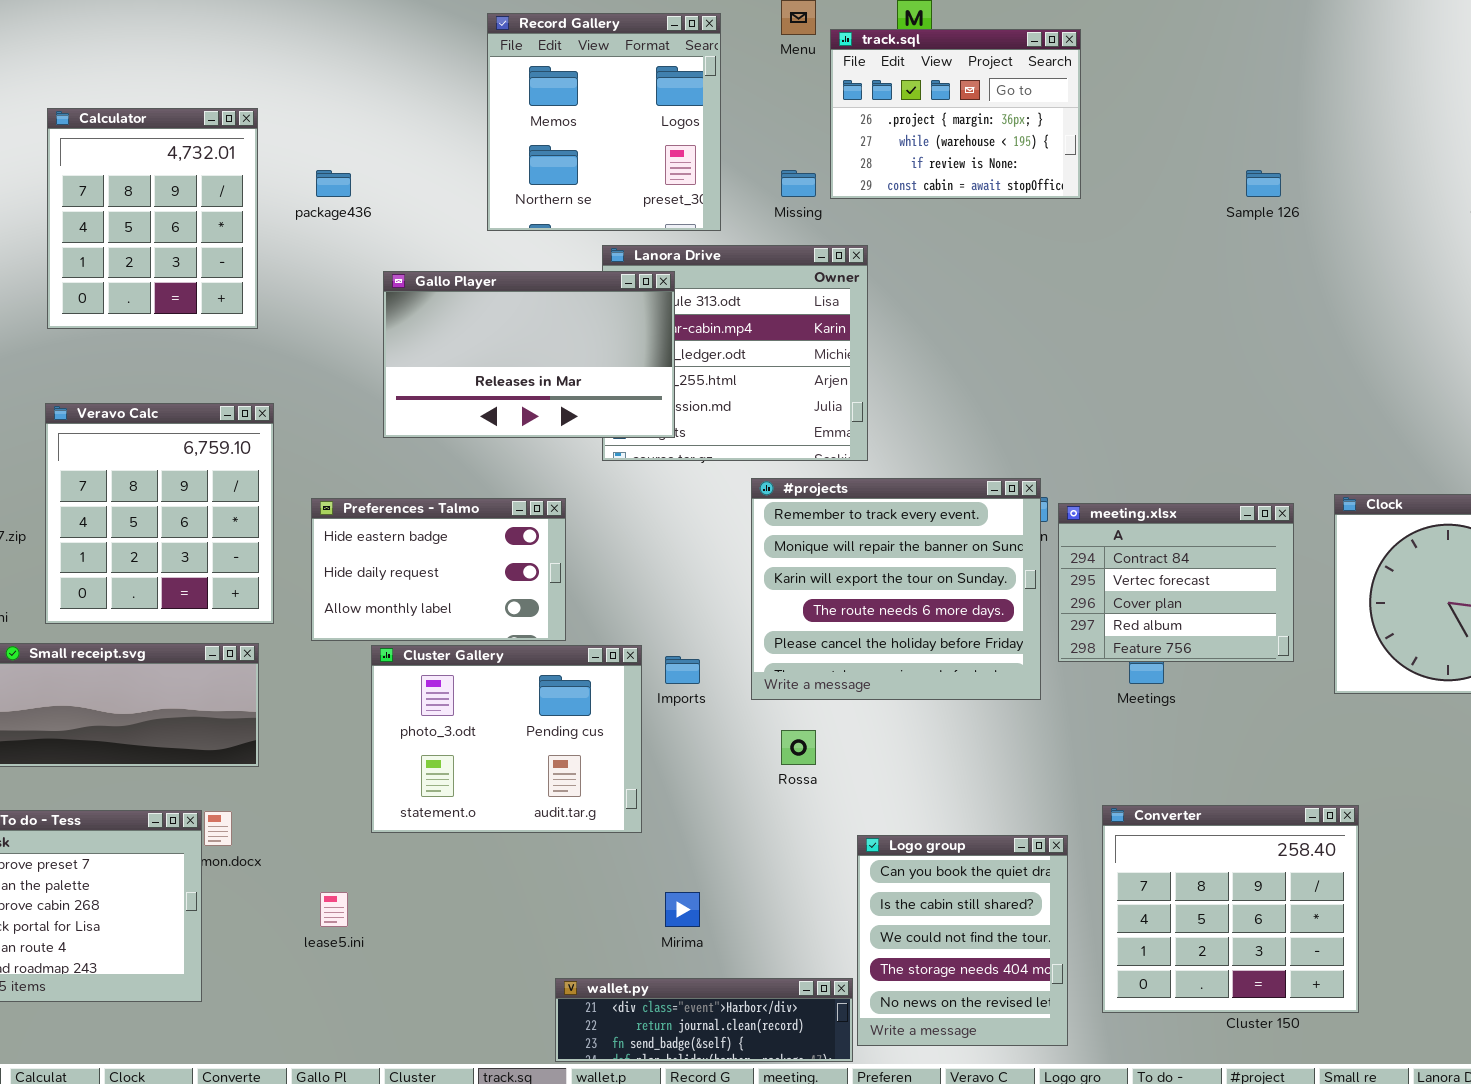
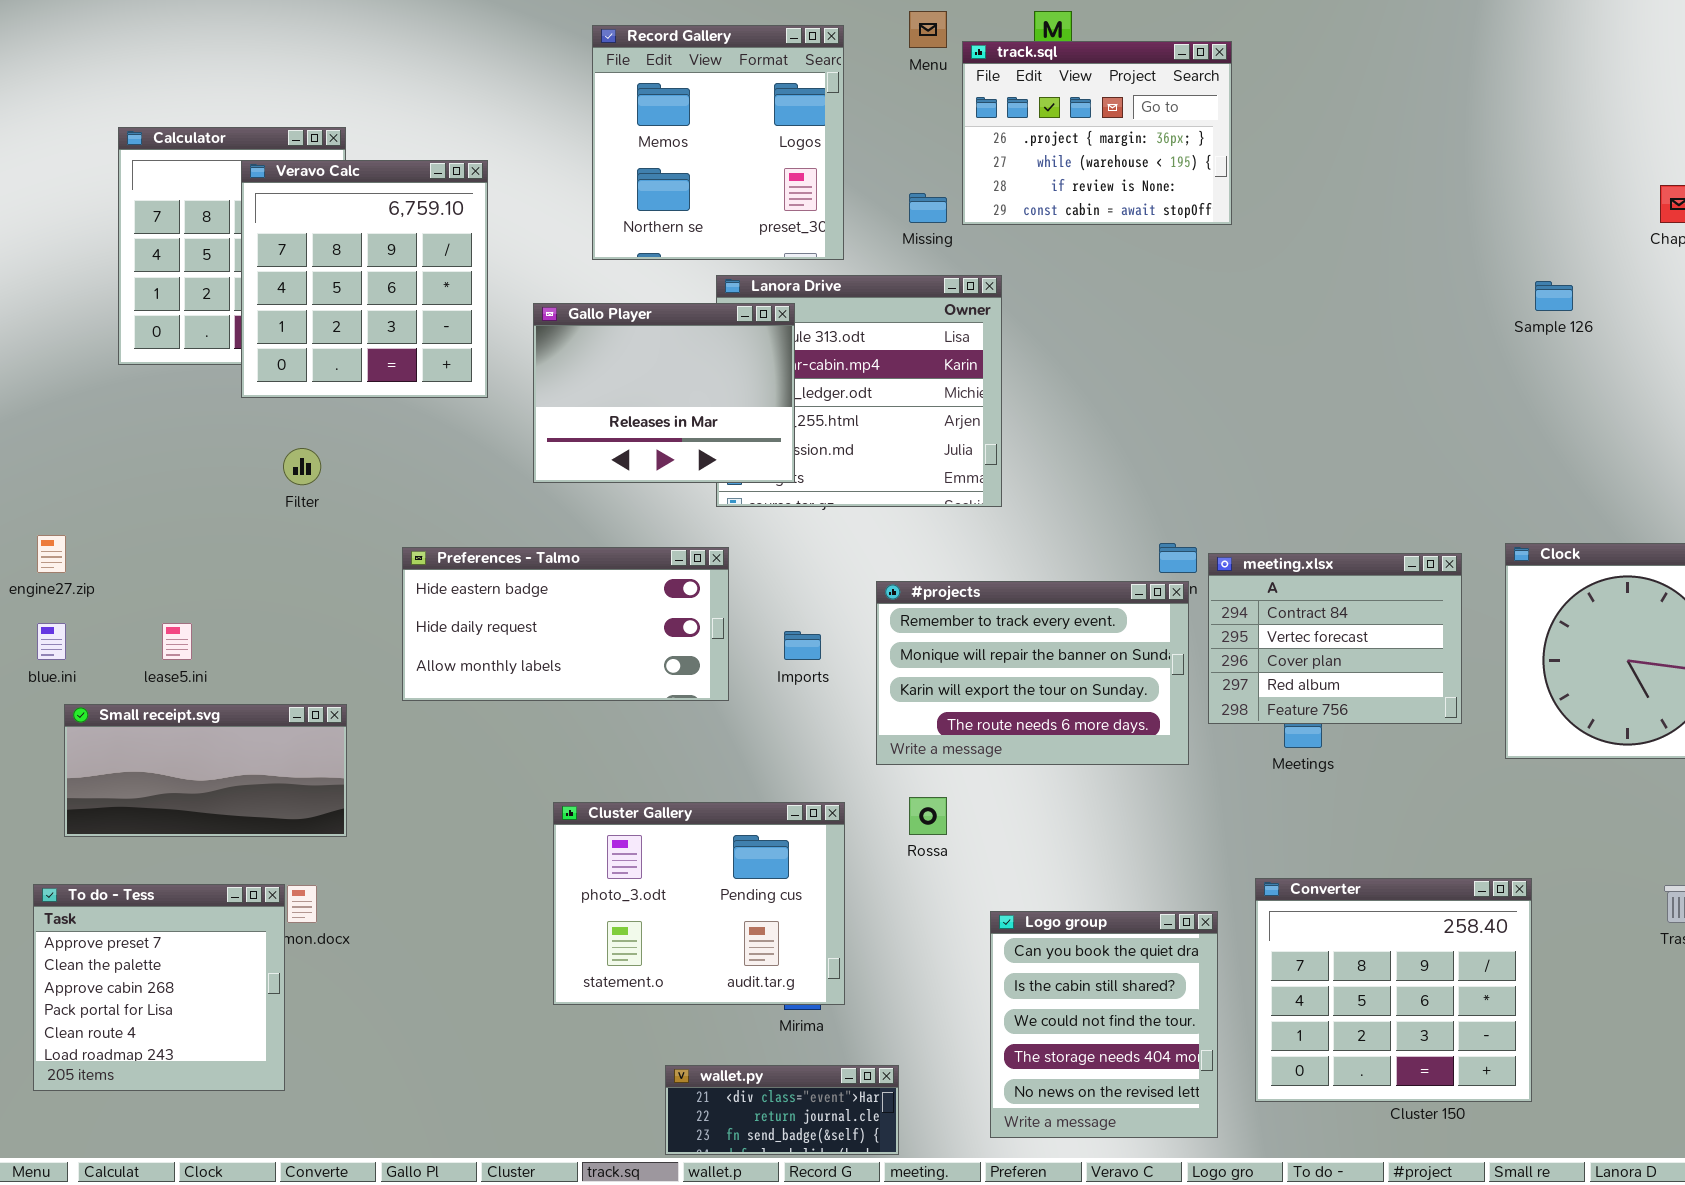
Sample 126: [1246,170,1281,197] -> [1535,281,1573,311], moved
Gallo Player: [383,271,675,438] -> [533,303,795,483], resized
Veravo Calc: [45,403,274,624] -> [241,160,488,398], moved
#projects: [751,478,1041,700] -> [876,581,1189,765], resized
Preferences - Talmo: [311,498,566,641] -> [402,547,729,701], resized
Cluster Gallery: [371,645,642,833] -> [553,802,845,1005], moved
Imports: [665,656,700,684] -> [784,631,821,660], moved
lease5.ini: [320,892,348,927] -> [162,623,192,660], moved
wallet.py: [555,978,853,1062] -> [665,1065,899,1155], resized

